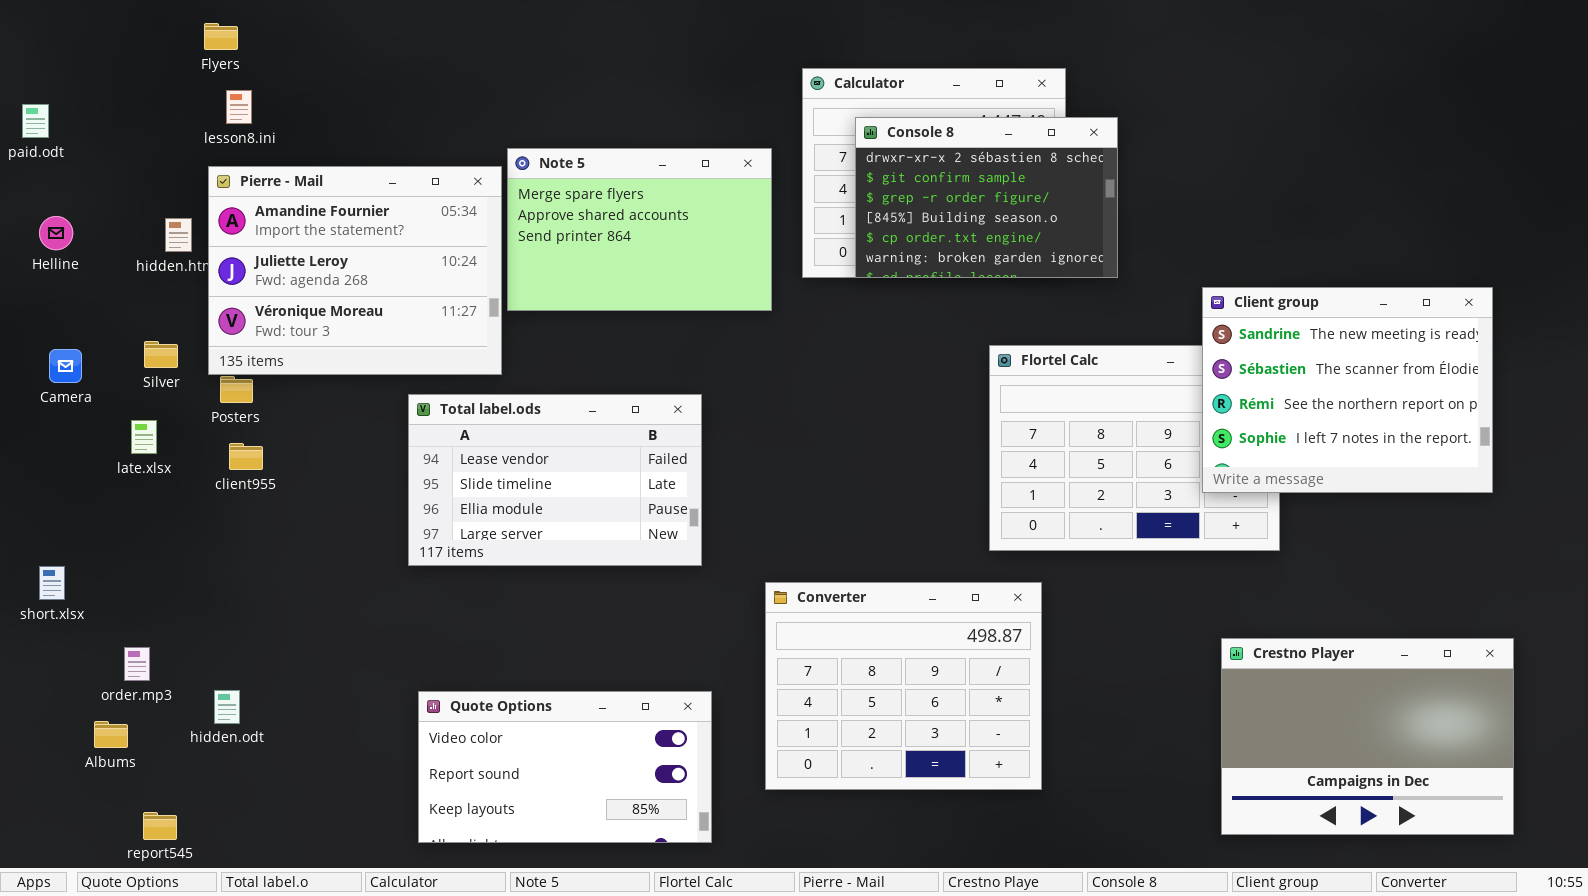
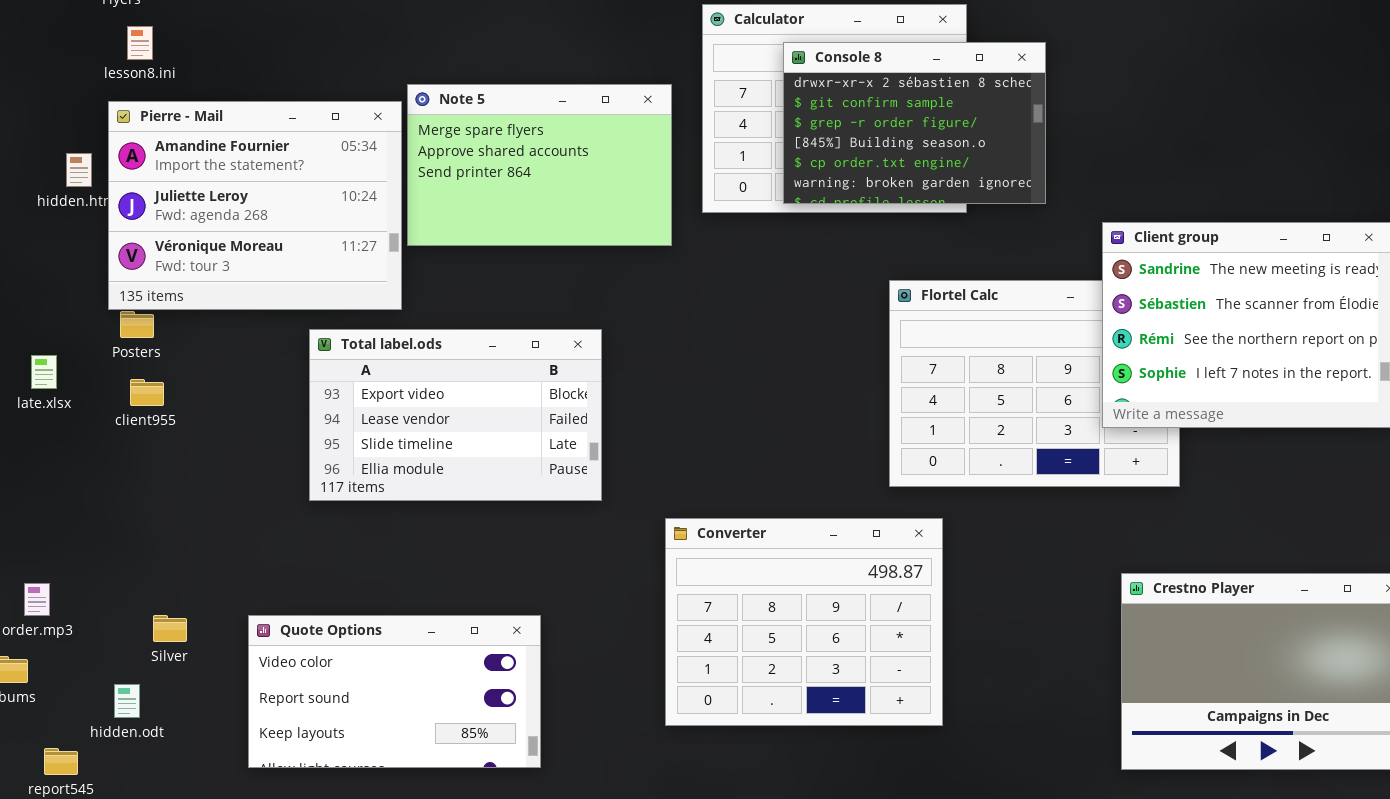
Console 8: [855,117,1118,278] -> [783,42,1046,204], moved
Silver: [144,341,178,368] -> [153,615,187,642], moved
Total label.ods: [408,394,702,566] -> [309,329,602,501], scrolled up 1 row
hidden.odt: [214,690,240,724] -> [114,684,140,718], moved
Quote Options: [418,691,712,843] -> [248,615,541,768], moved

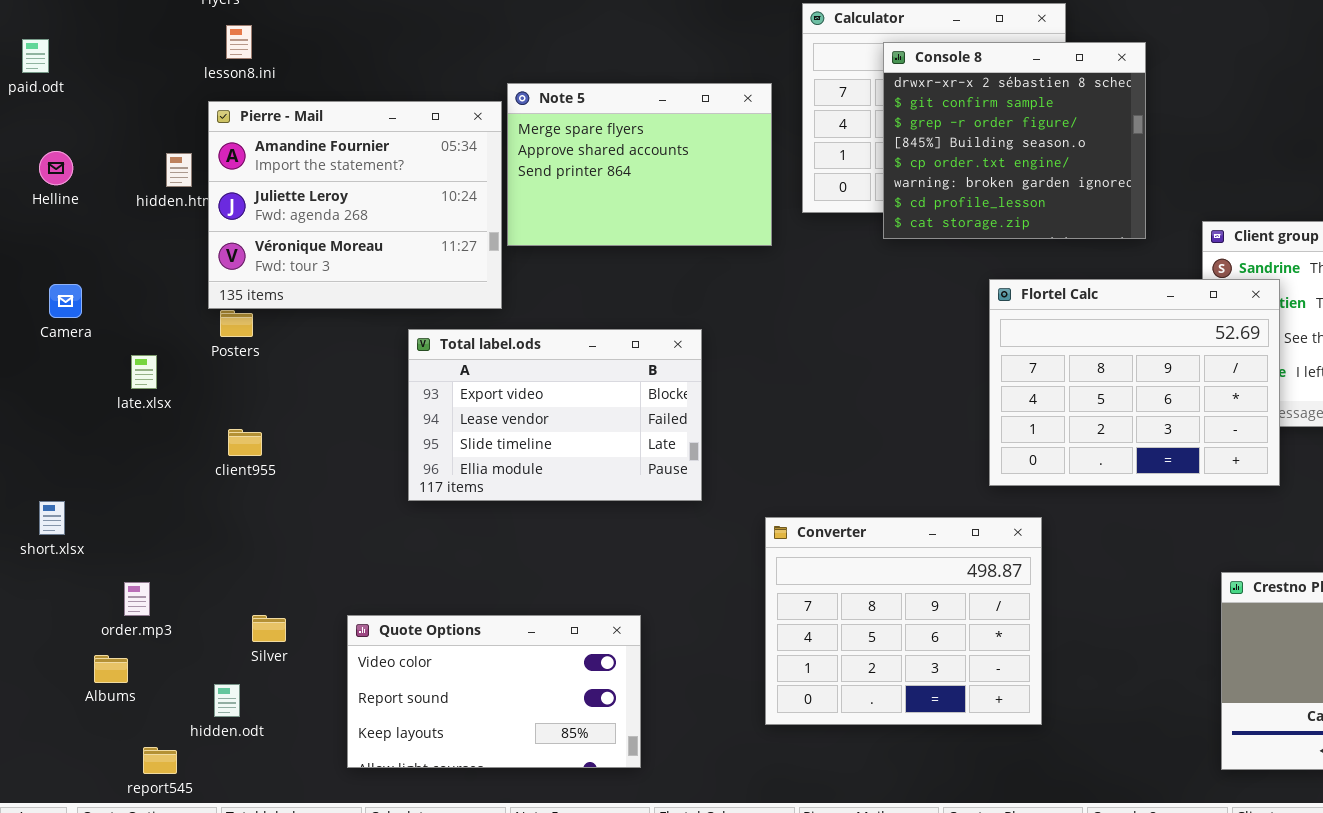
Console 8: [783,42,1046,204] -> [883,42,1146,239], resized
Flortel Calc: [889,280,1180,487] -> [989,279,1280,486], raised
client955: [130,379,164,406] -> [228,429,262,456], moved

